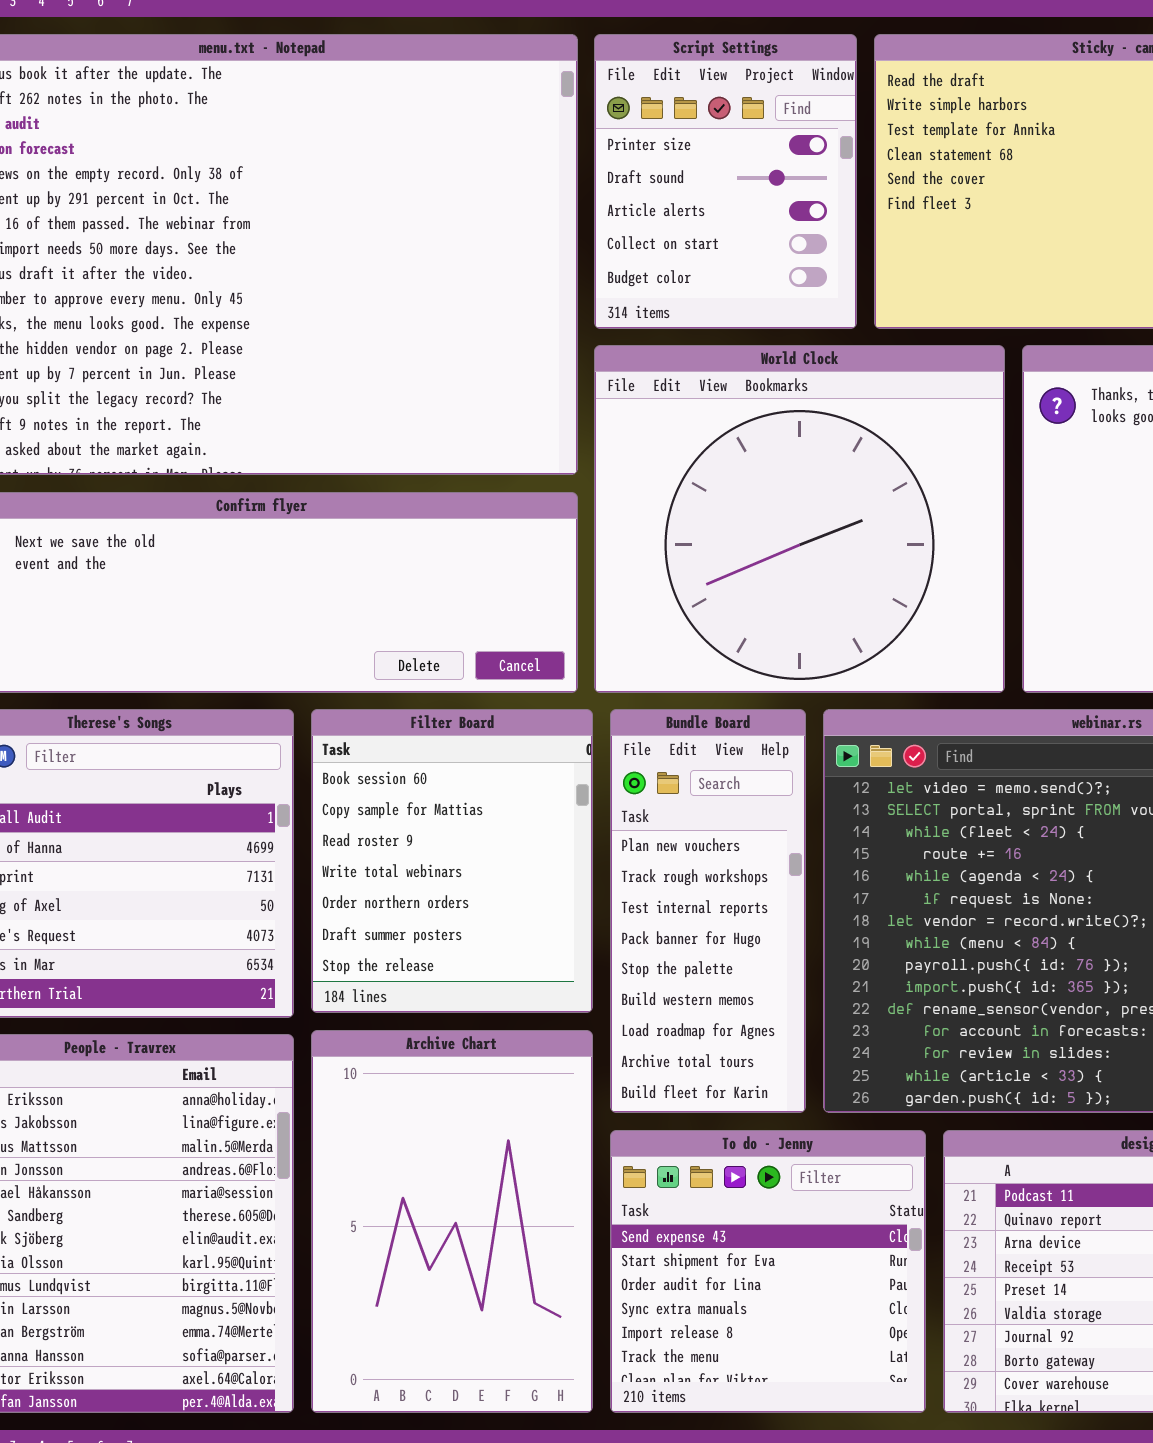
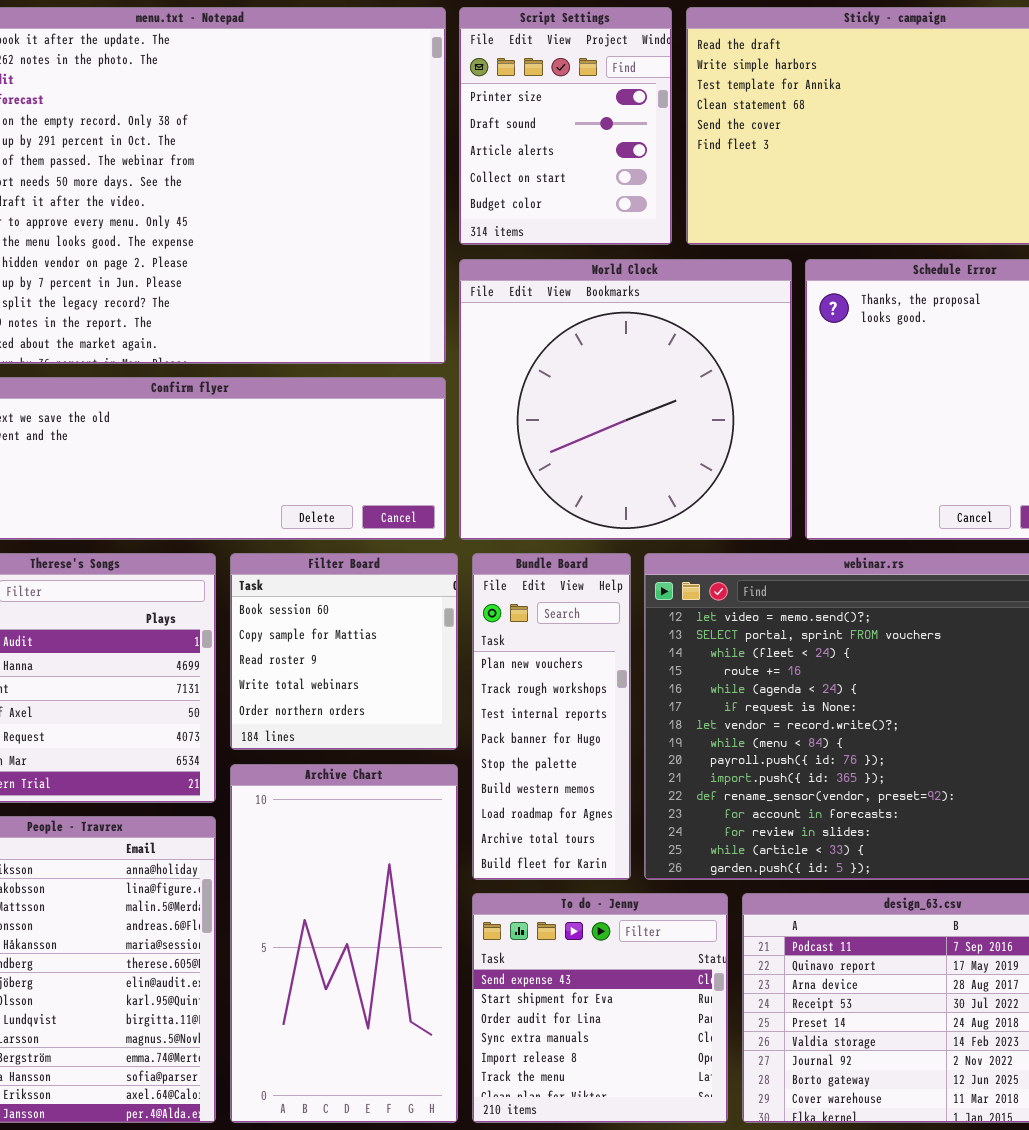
Filter Board: [311,709,593,1013] -> [230,553,458,750], resized
Archive Chart: [311,1030,593,1413] -> [230,764,458,1123], resized

